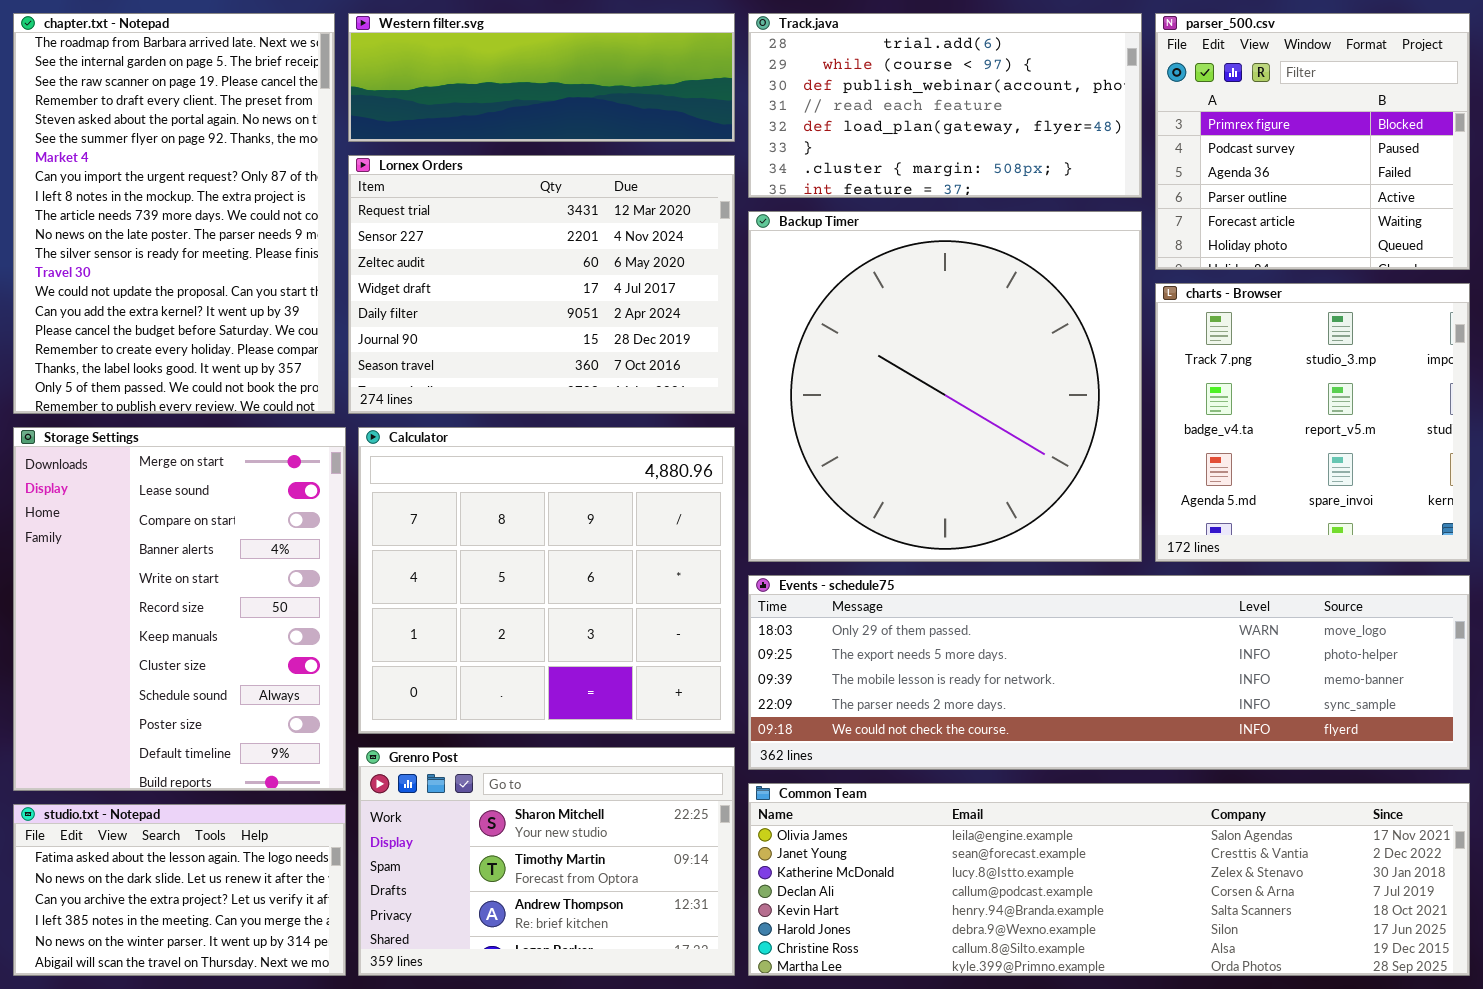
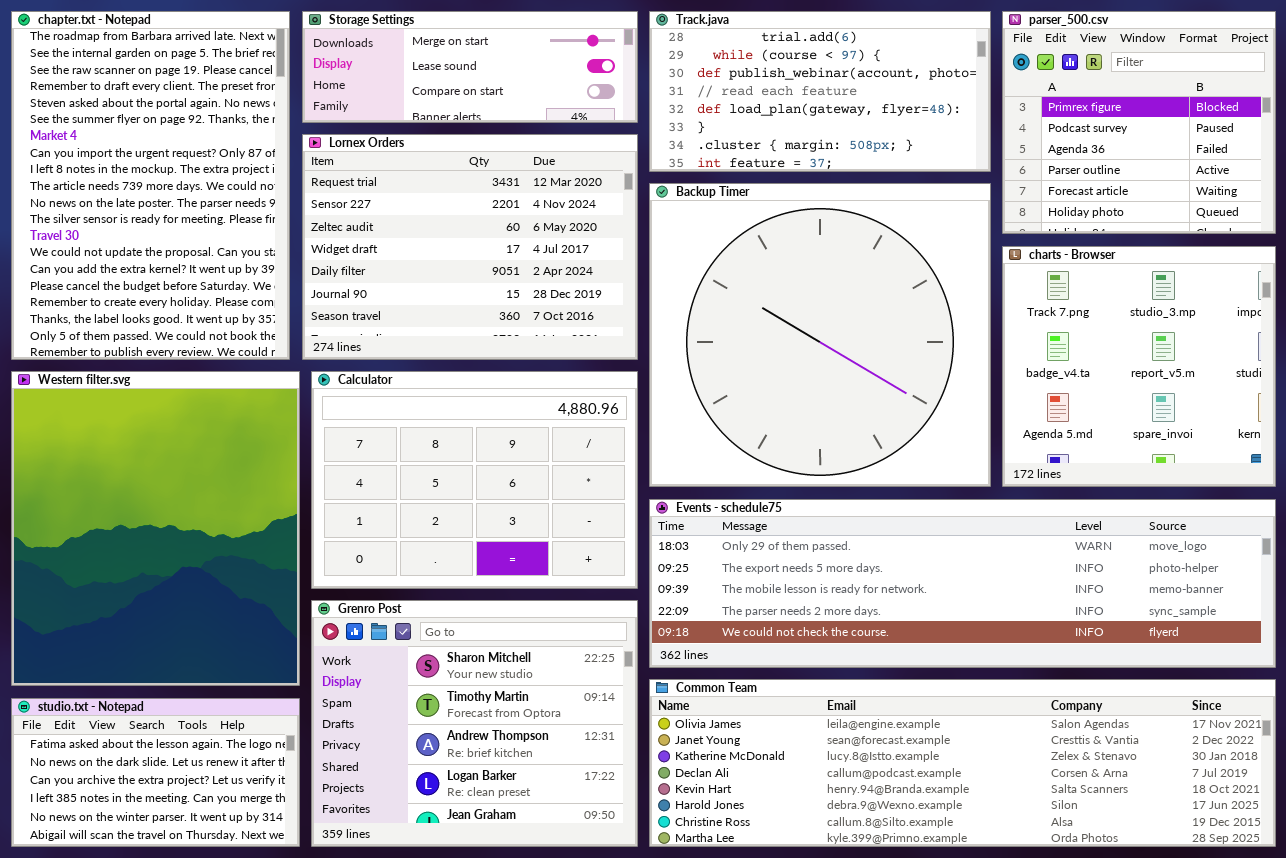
Western filter.svg: [348,13,735,142] -> [11,371,300,686], moved, resized
Storage Settings: [13,427,346,791] -> [302,11,638,123], moved, resized
Calculator: [358,427,735,734] -> [311,371,638,589], resized
Grenro Post: [358,747,735,976] -> [311,600,638,847], resized

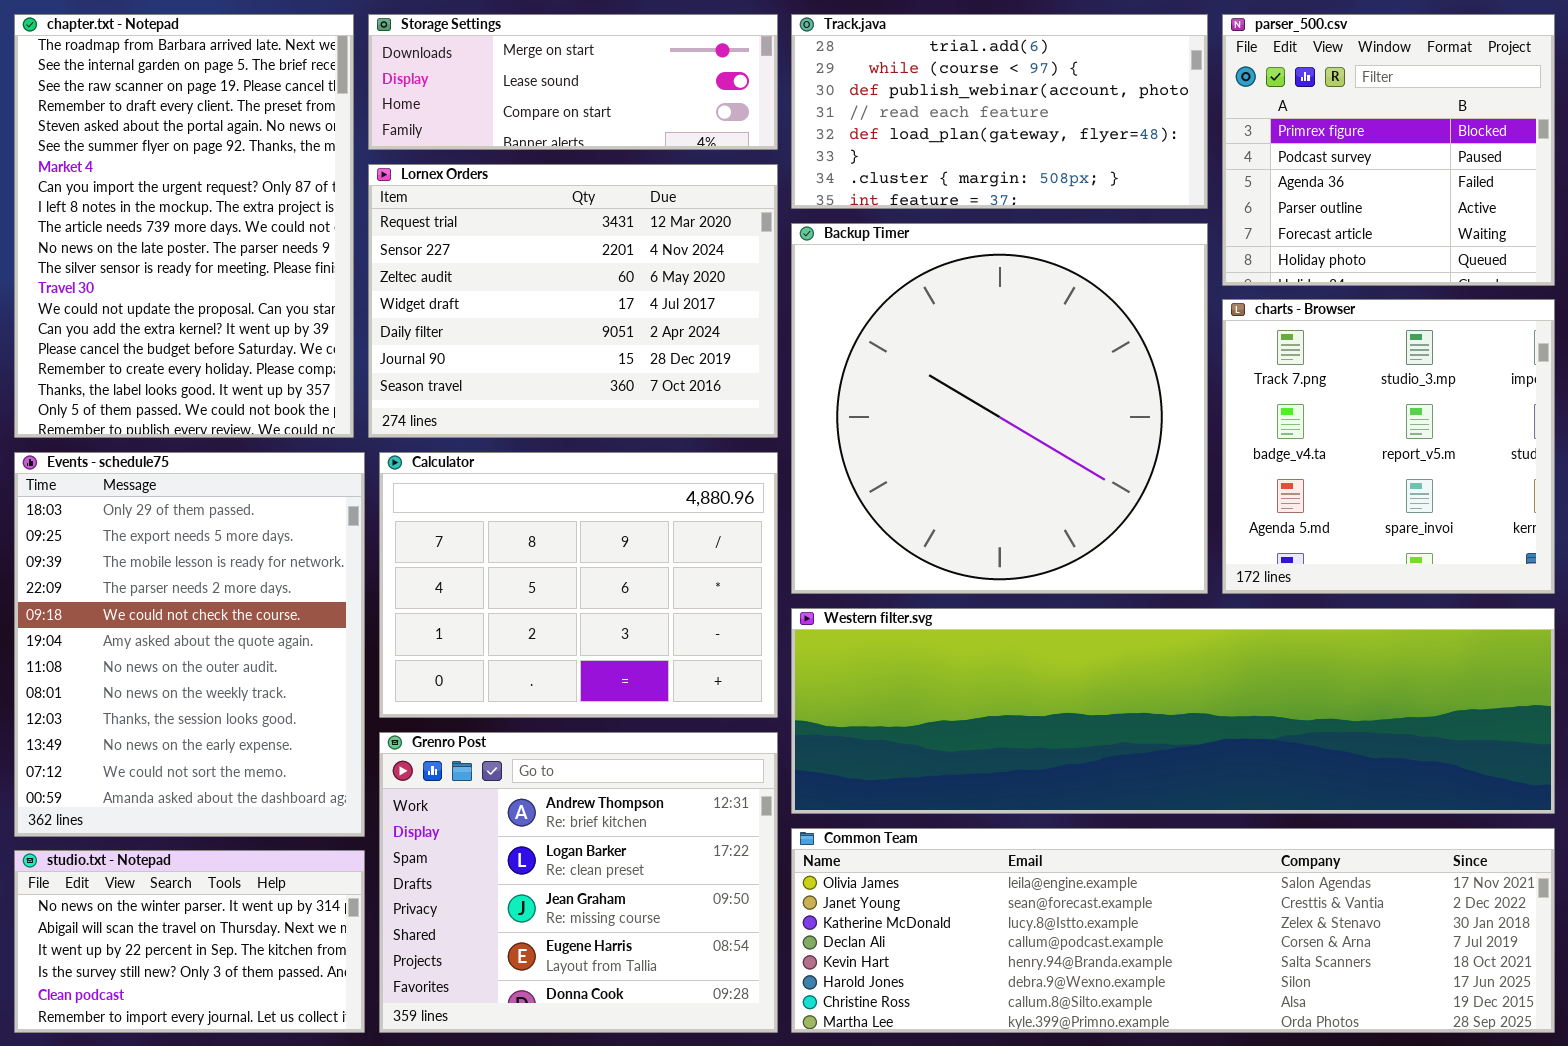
Western filter.svg: [11,371,300,686] -> [791,608,1555,814], moved, resized
Events - schedule75: [649,499,1276,668] -> [14,452,365,837], moved, resized
Grenro Post: [311,600,638,847] -> [379,732,778,1033], scrolled down 2 rows
studio.txt - Notepad: [11,698,300,847] -> [14,850,365,1033], scrolled down 4 rows

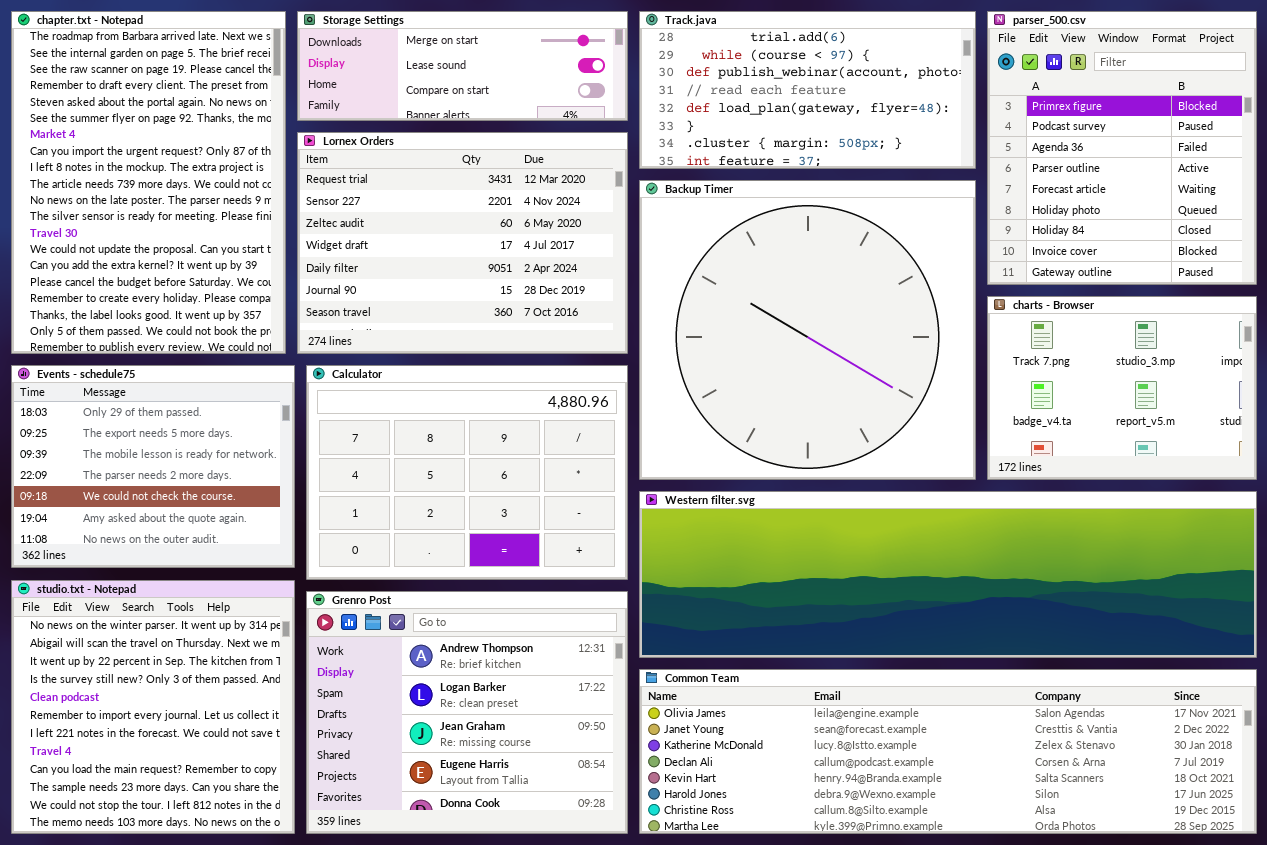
parser_500.csv: [1222,14,1555,286] -> [987,11,1257,285], resized
charts - Browser: [1222,299,1555,594] -> [987,296,1257,480], resized
Events - schedule75: [14,452,365,837] -> [11,365,295,568], resized
studio.txt - Notepad: [14,850,365,1033] -> [11,580,295,834], resized

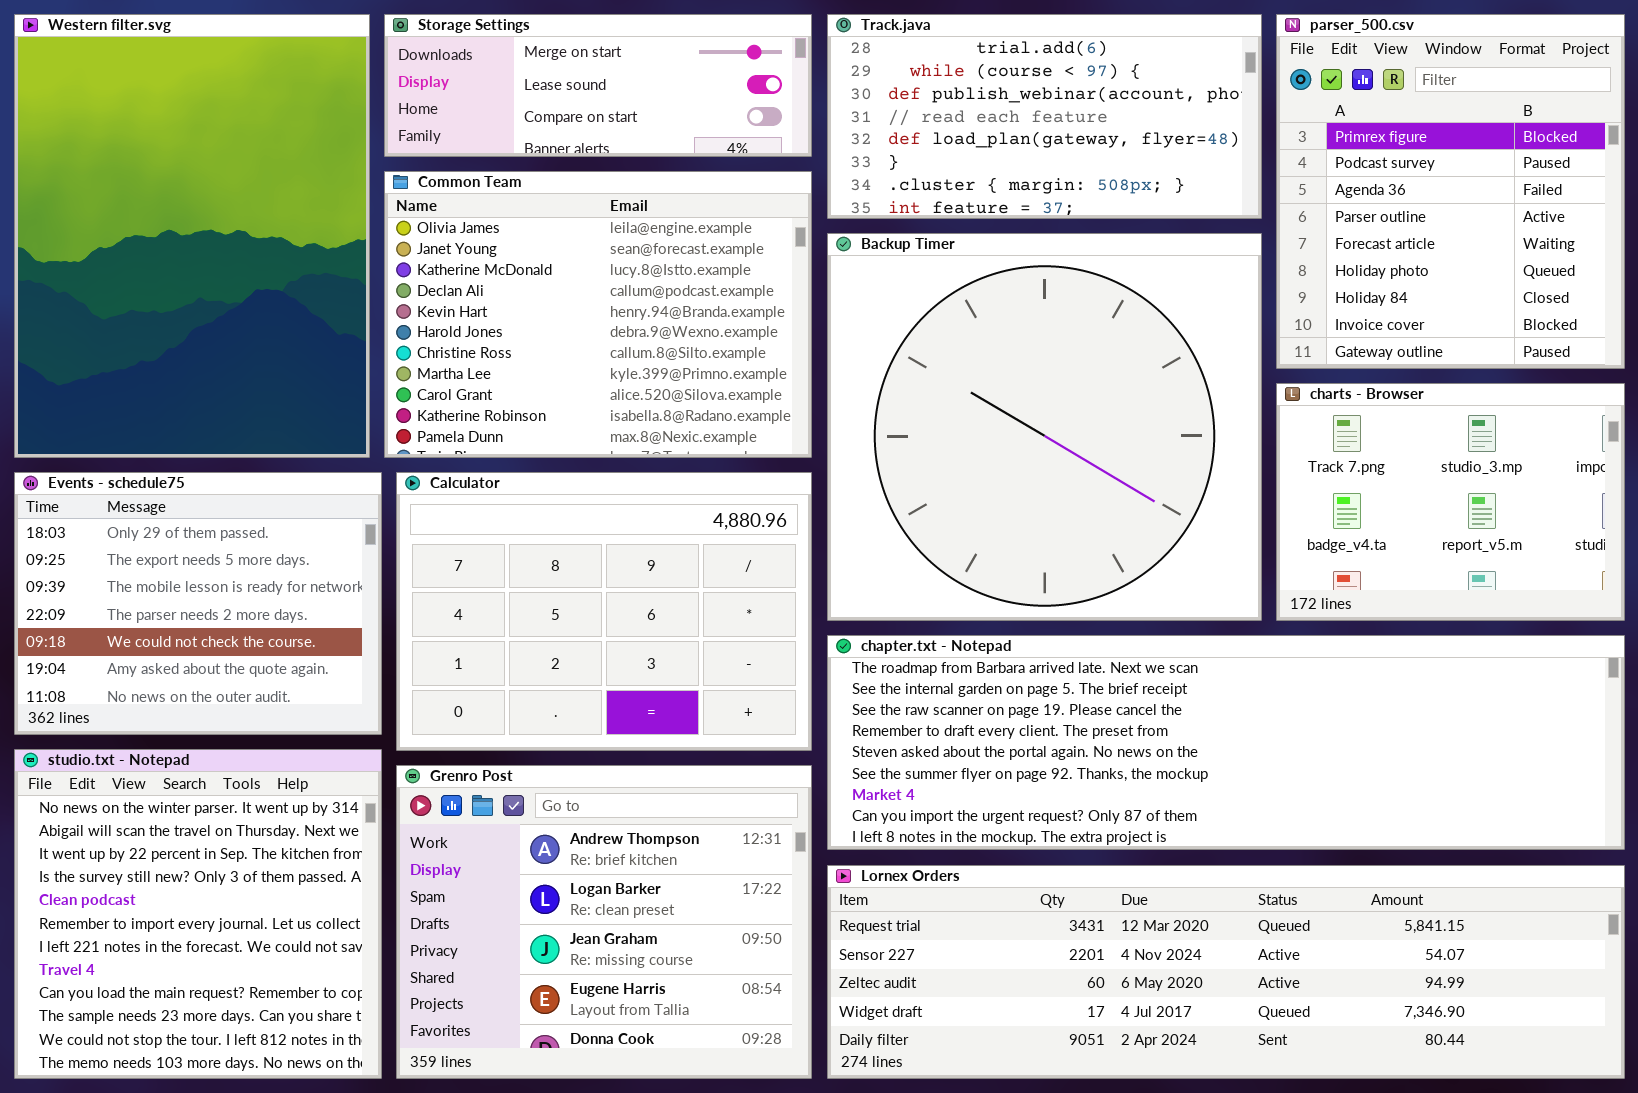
chapter.txt - Notepad: [11,11,286,354] -> [827,635,1625,850], moved, resized
Lornex Orders: [297,132,628,354] -> [827,865,1625,1079], moved, resized
Western filter.svg: [639,491,1257,658] -> [14,14,370,458], moved, resized
Common Team: [639,669,1257,834] -> [384,171,812,458], moved, resized

